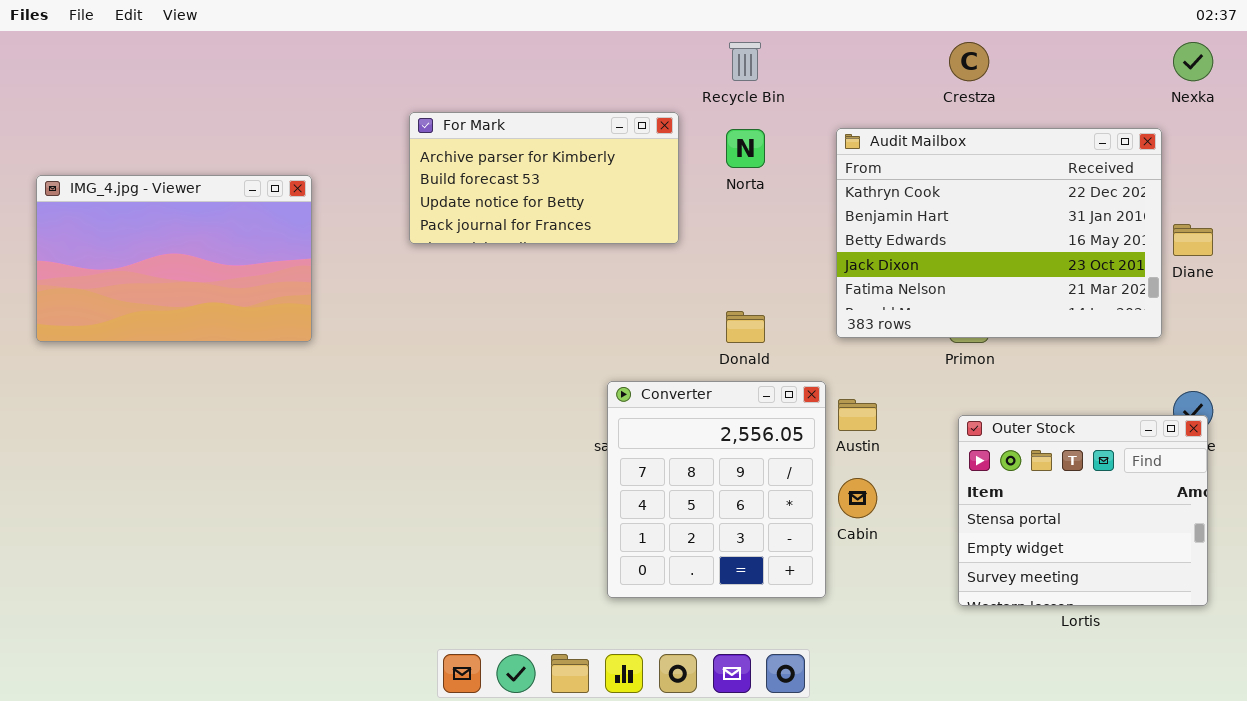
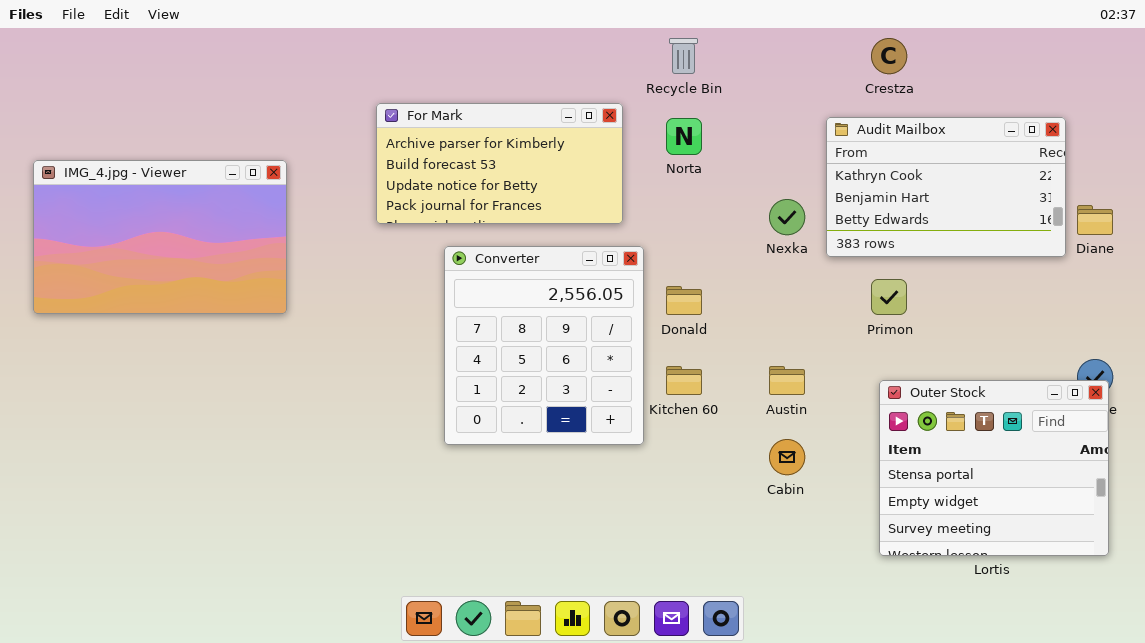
Nexka: [1173,42,1213,81] -> [769,199,805,235], moved
Audit Mailbox: [836,128,1162,338] -> [826,117,1066,257], resized
Converter: [607,381,826,598] -> [444,246,644,445], moved

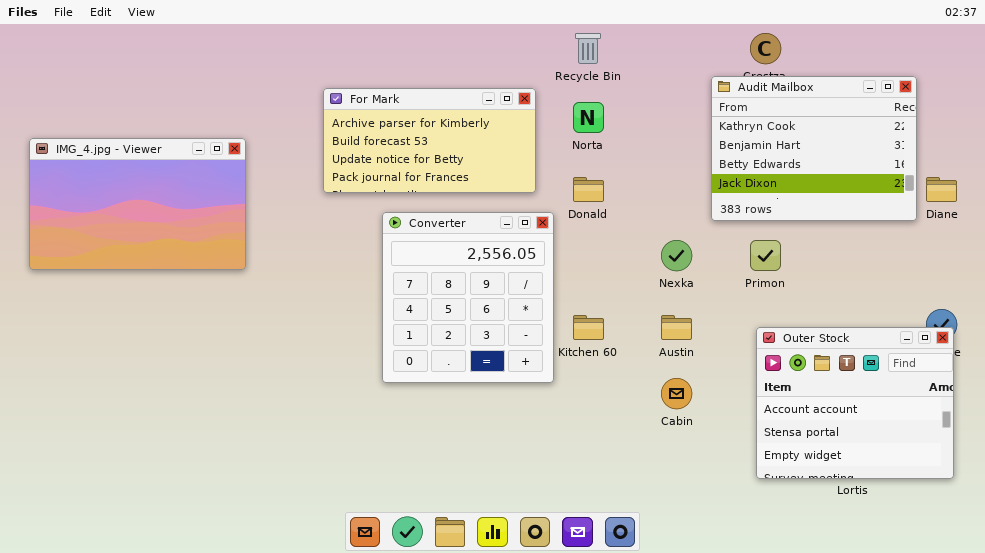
Audit Mailbox: [826,117,1066,257] -> [711,76,917,221], resized
Nexka: [769,199,805,235] -> [661,240,692,271], moved
Donald: [666,286,702,315] -> [573,177,604,202], moved
Outer Stock: [879,380,1109,556] -> [756,327,954,479], scrolled up 1 row

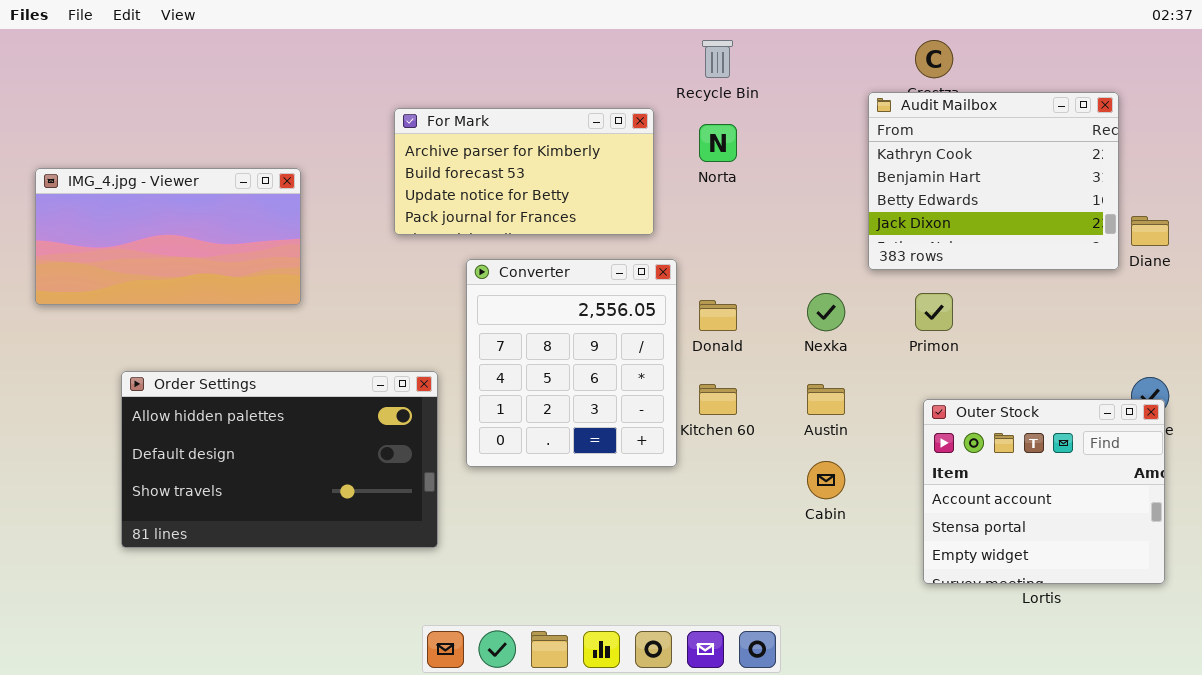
IMG_4.jpg - Viewer: [29,138,246,270] -> [35,168,301,305], resized
Donald: [573,177,604,202] -> [699,300,737,331], moved
Order Settings: none -> [121,371,438,548], opened

